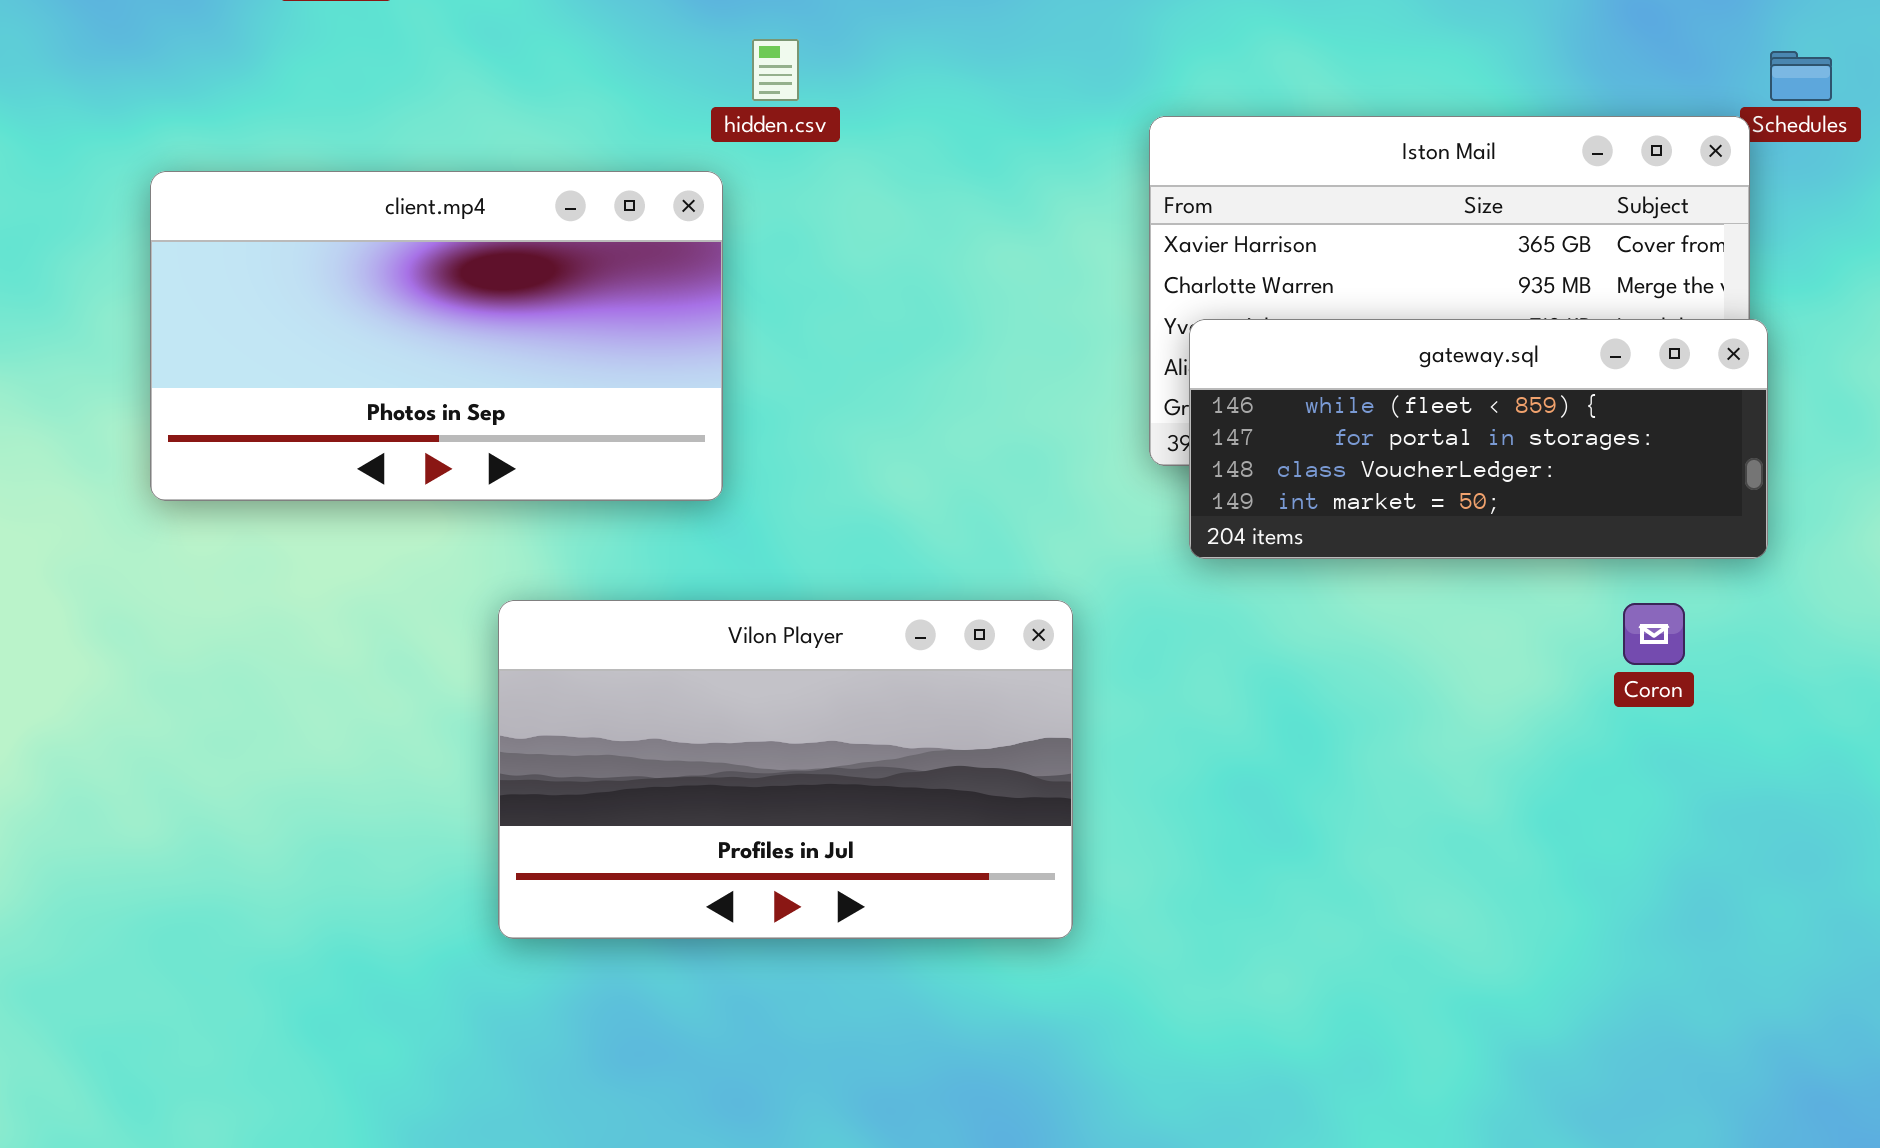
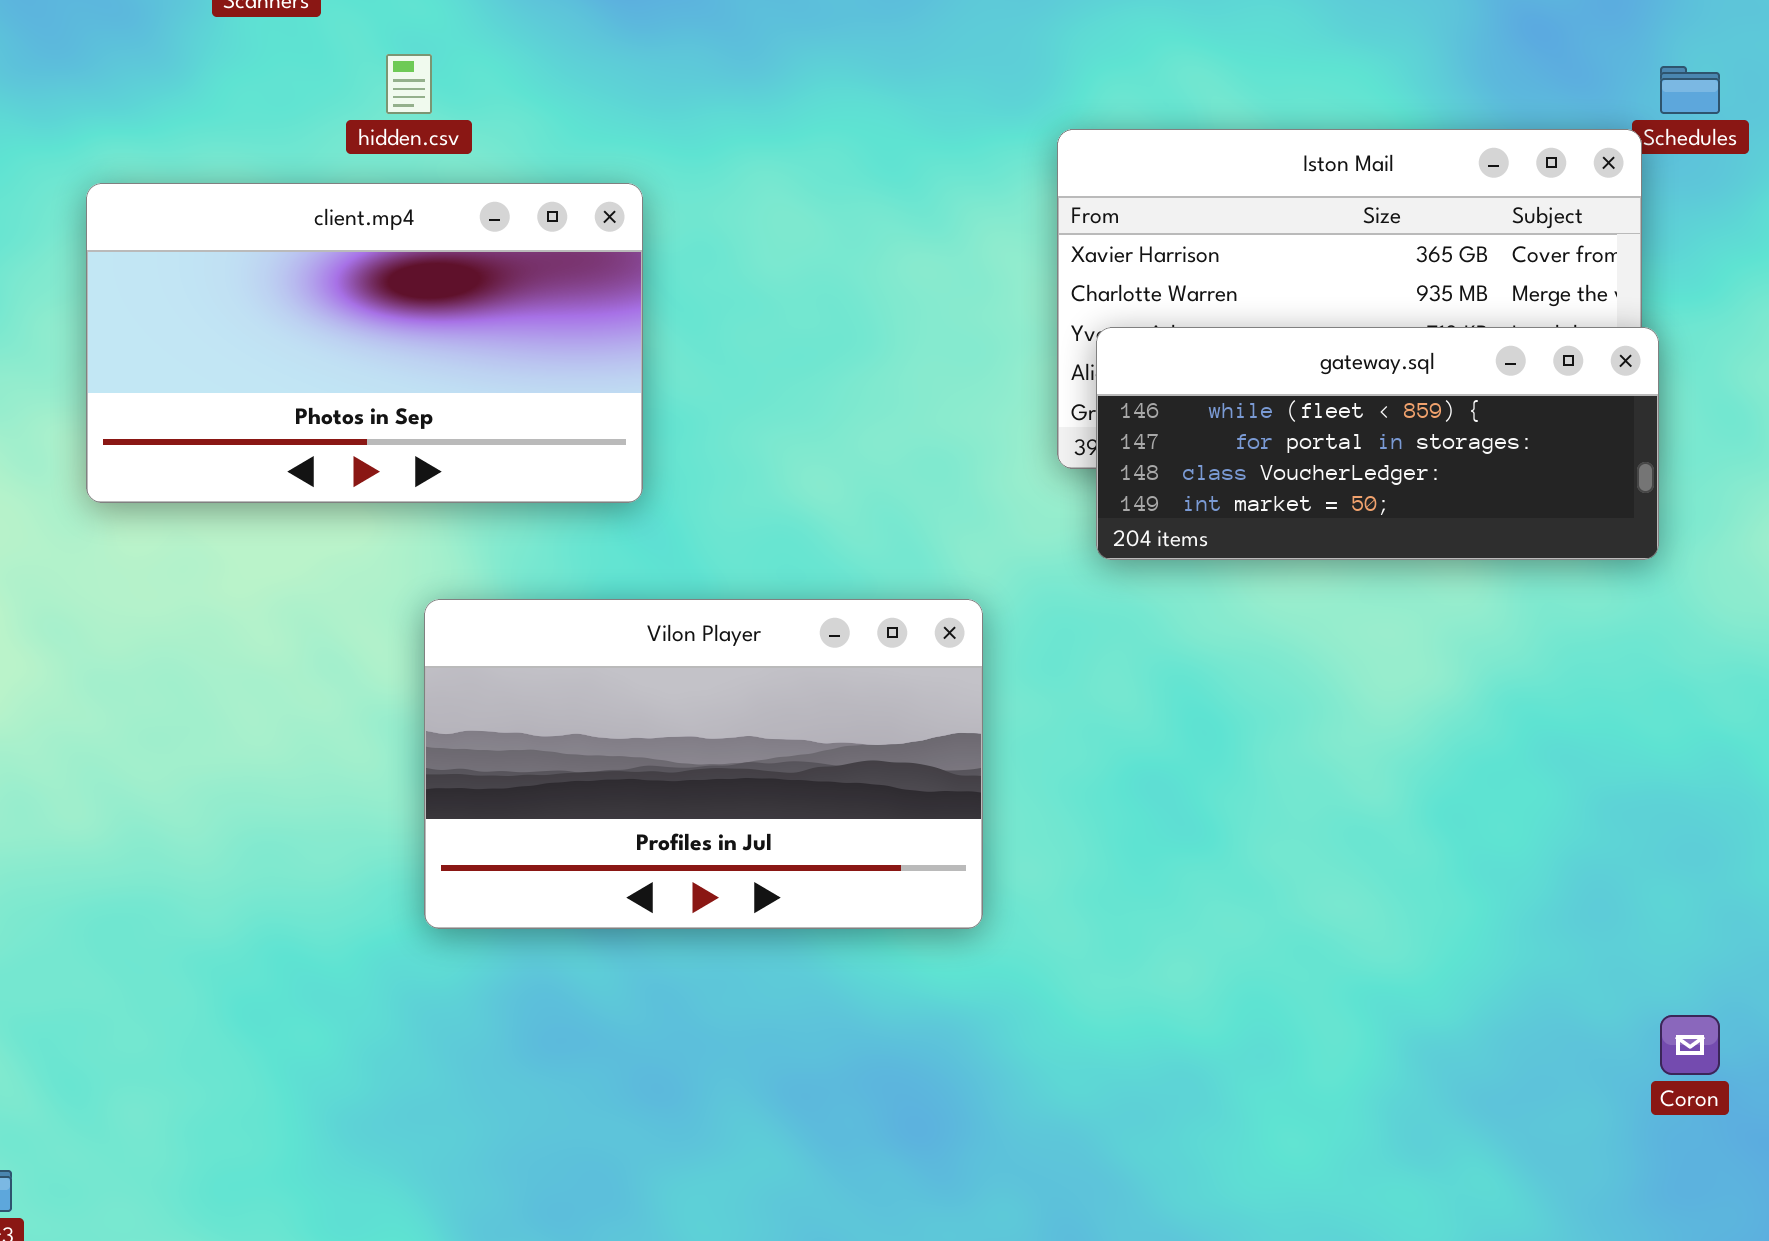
hidden.csv: [752,39,799,101] -> [386,54,432,114], moved
Coron: [1623,603,1685,665] -> [1660,1015,1720,1075], moved

